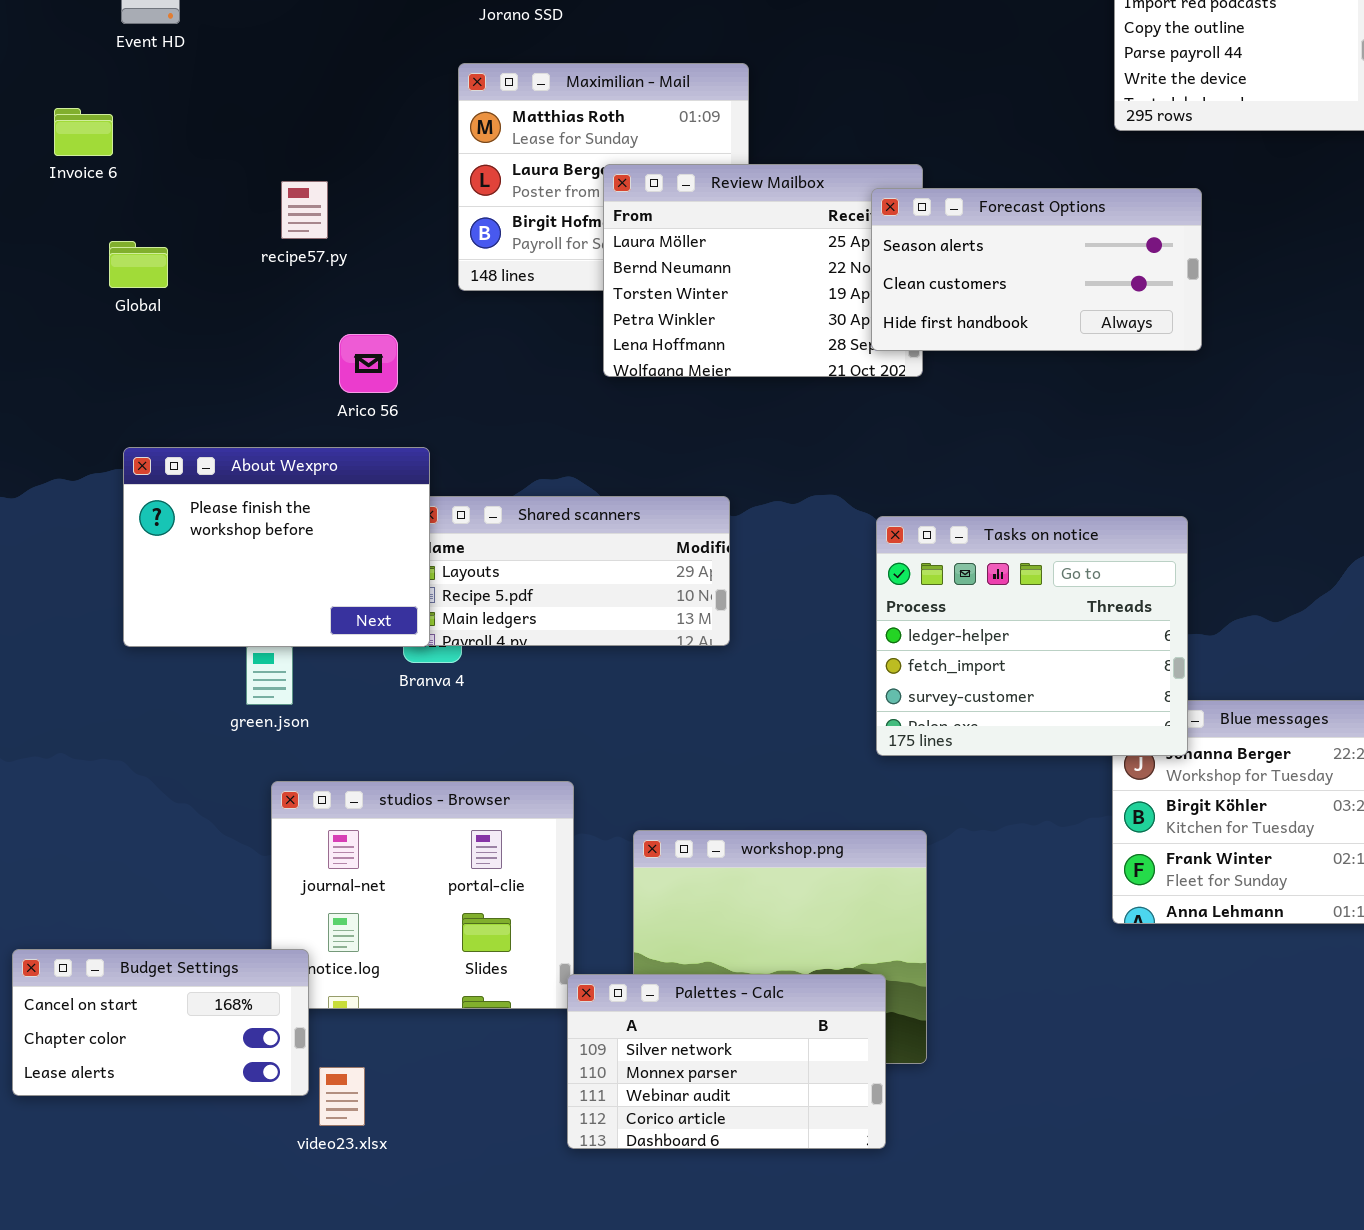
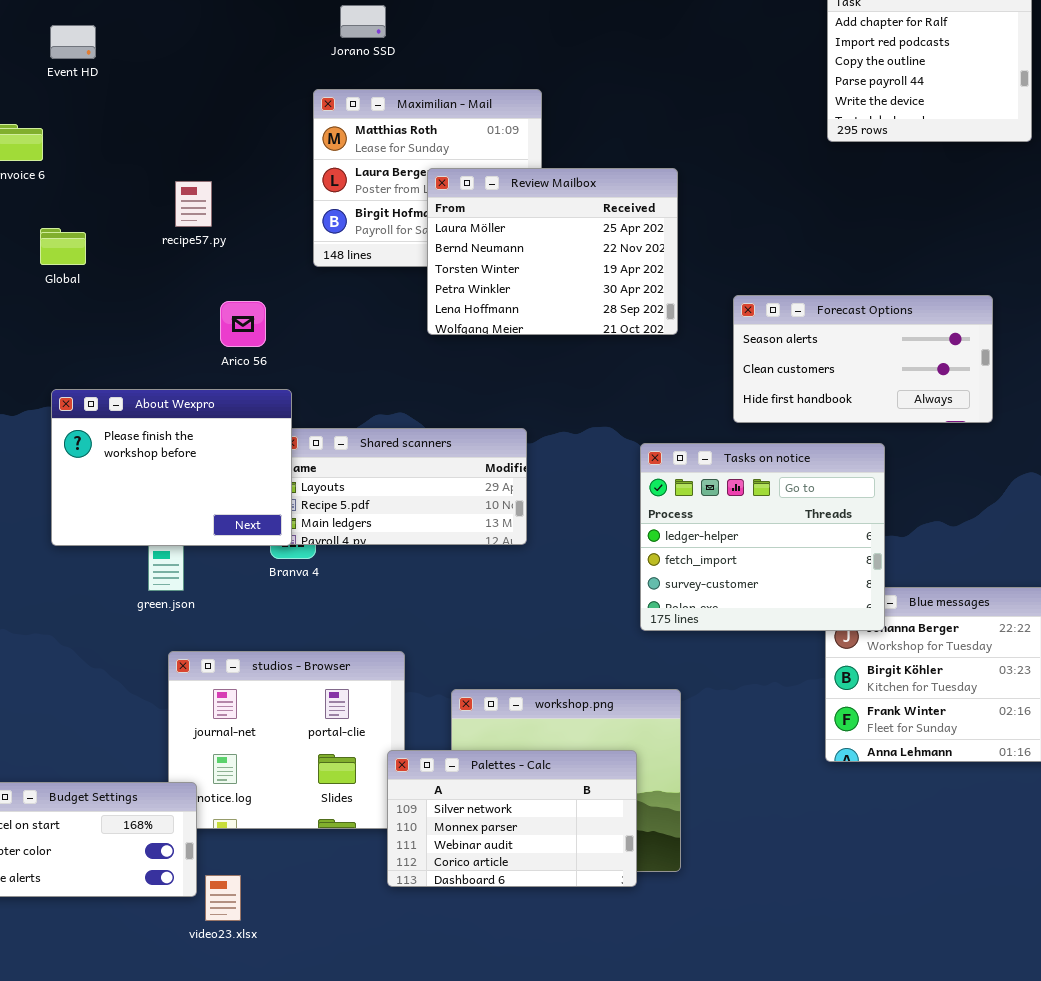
Forecast Options: [871,188,1202,351] -> [733,295,993,423], moved
Palettes - Calc: [567,974,886,1149] -> [387,750,637,887], moved

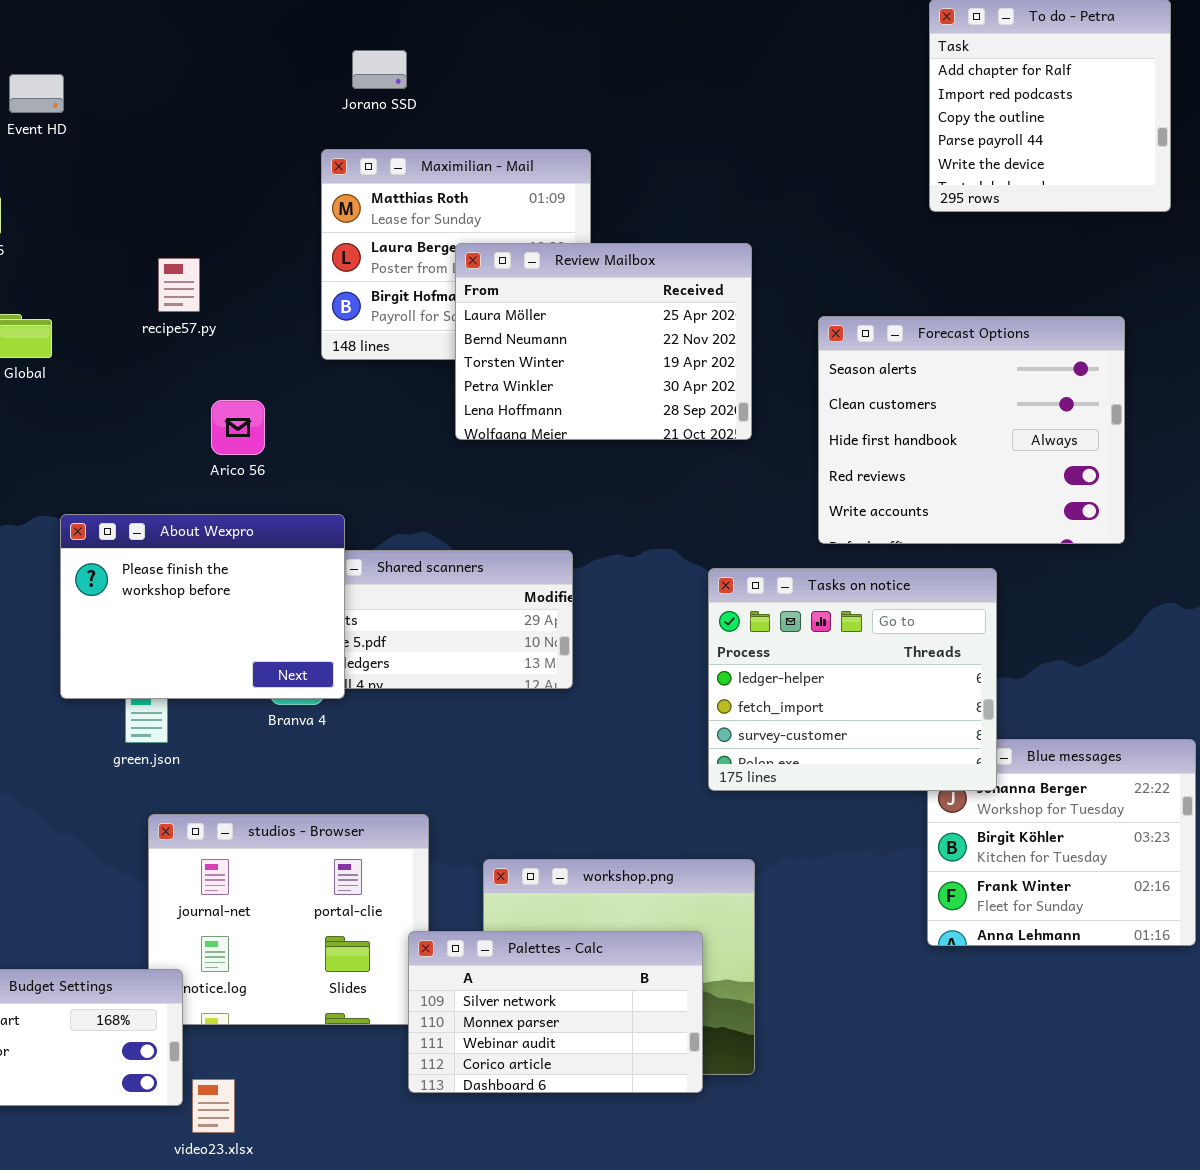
Forecast Options: [733,295,993,423] -> [818,316,1125,544], resized
About Wexpro: [51,389,292,546] -> [60,514,345,699], moved

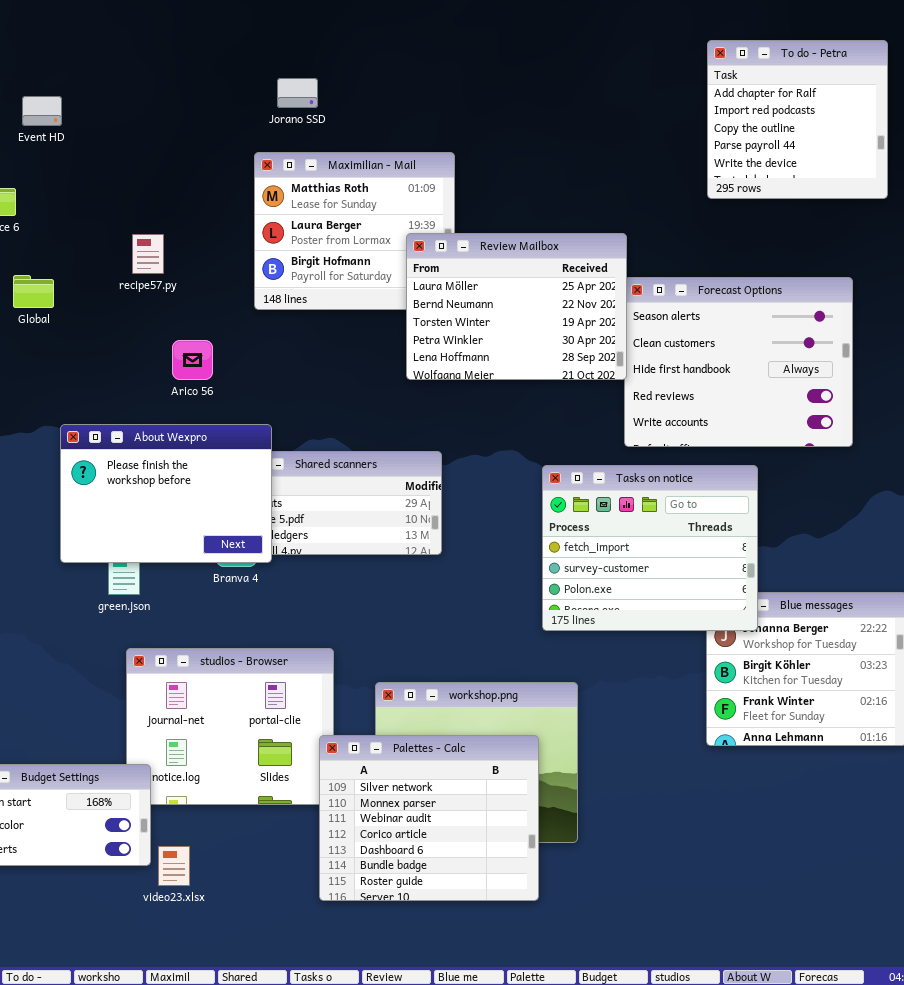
Review Mailbox: [455,243,752,440] -> [406,233,627,380], moved
Tasks on notice: [708,568,997,791] -> [542,465,758,631], scrolled down 1 row
Palettes - Calc: [408,931,703,1093] -> [319,735,539,901], resized

